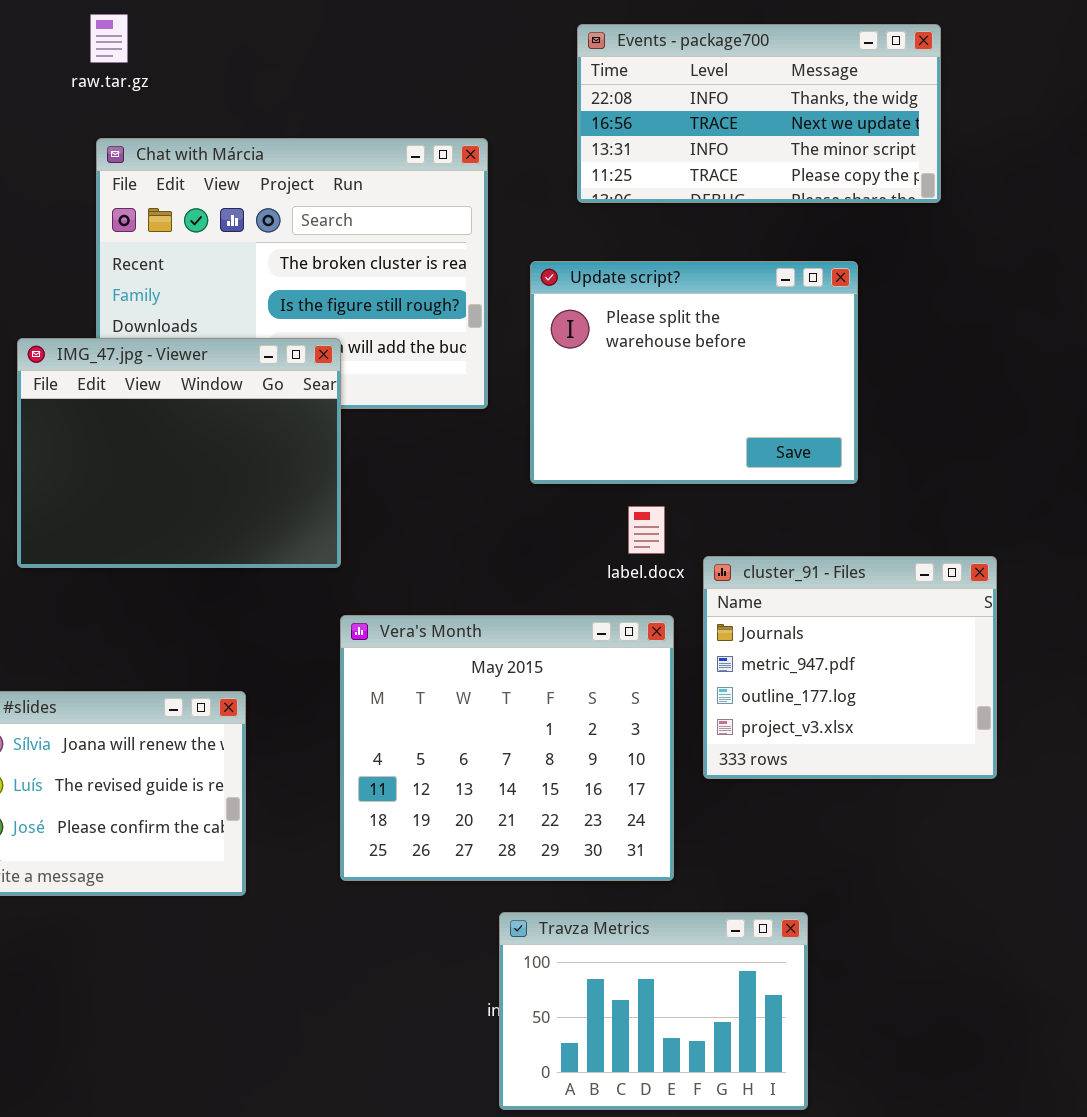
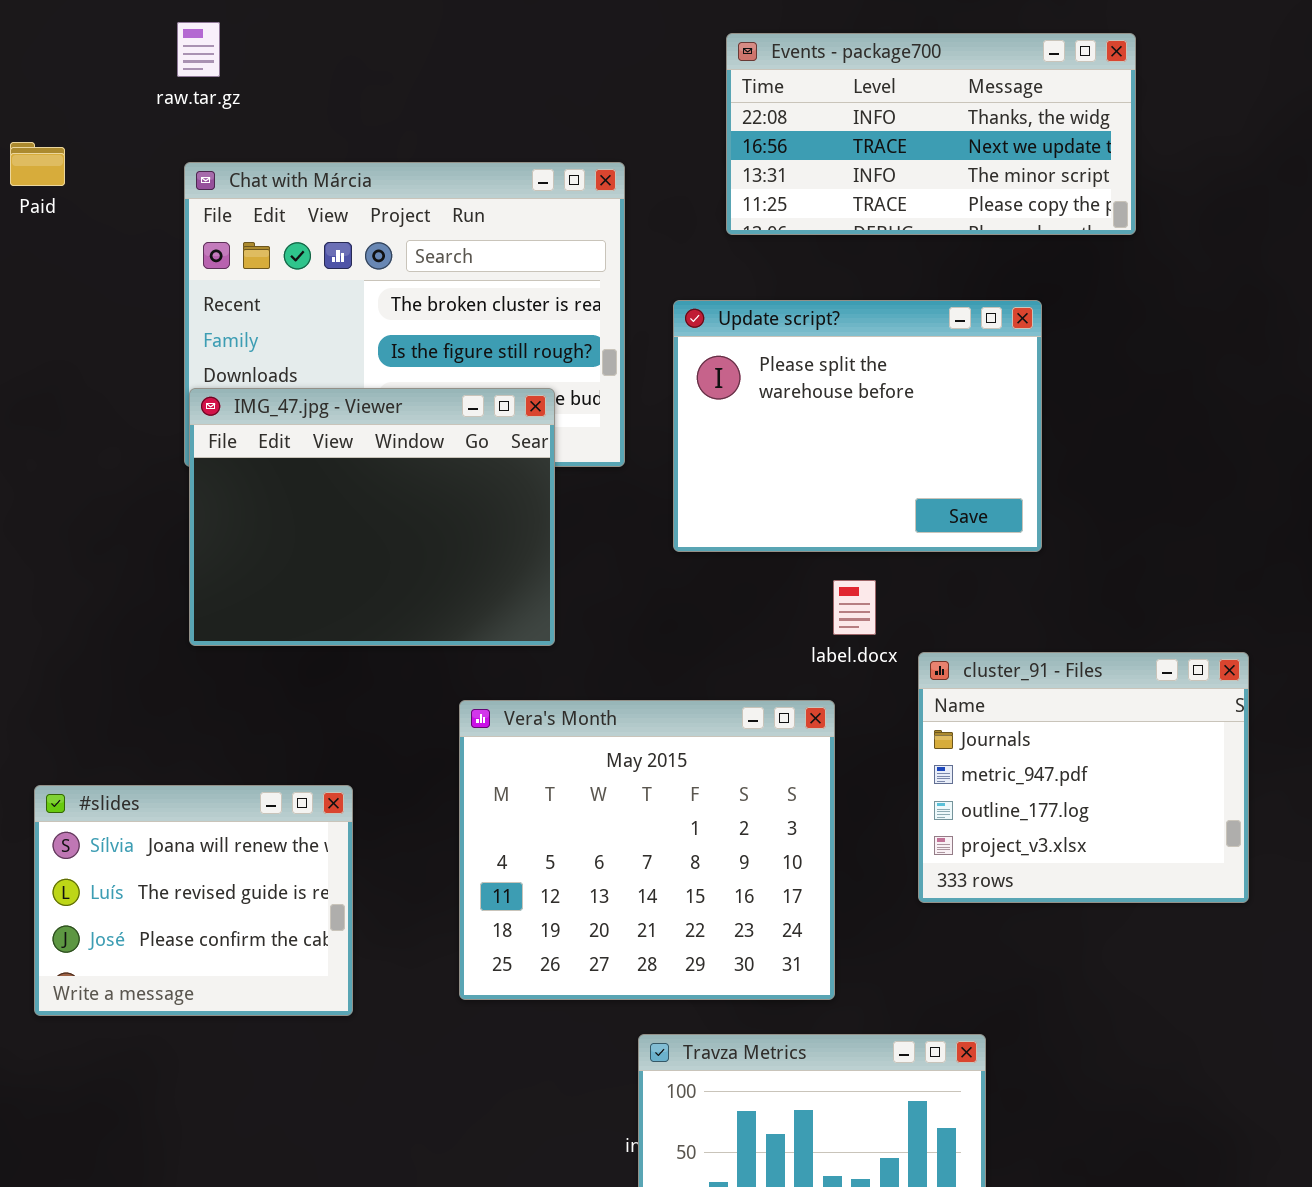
IMG_47.jpg - Viewer: [17,338,341,568] -> [189,388,555,646], moved
label.docx: [628,506,665,554] -> [833,580,876,635], moved
cluster_91 - Files: [703,556,997,779] -> [918,652,1249,903], moved

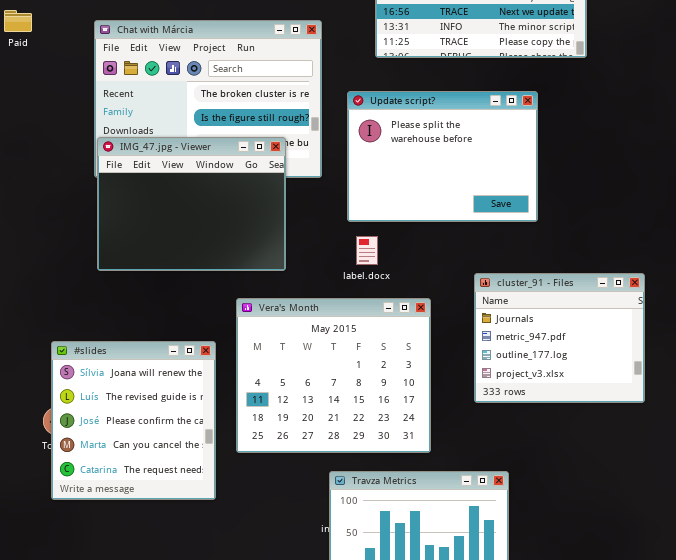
label.docx: [833,580,876,635] -> [356,236,378,265], moved
#slides: [34,785,353,1016] -> [51,341,216,500], moved, resized

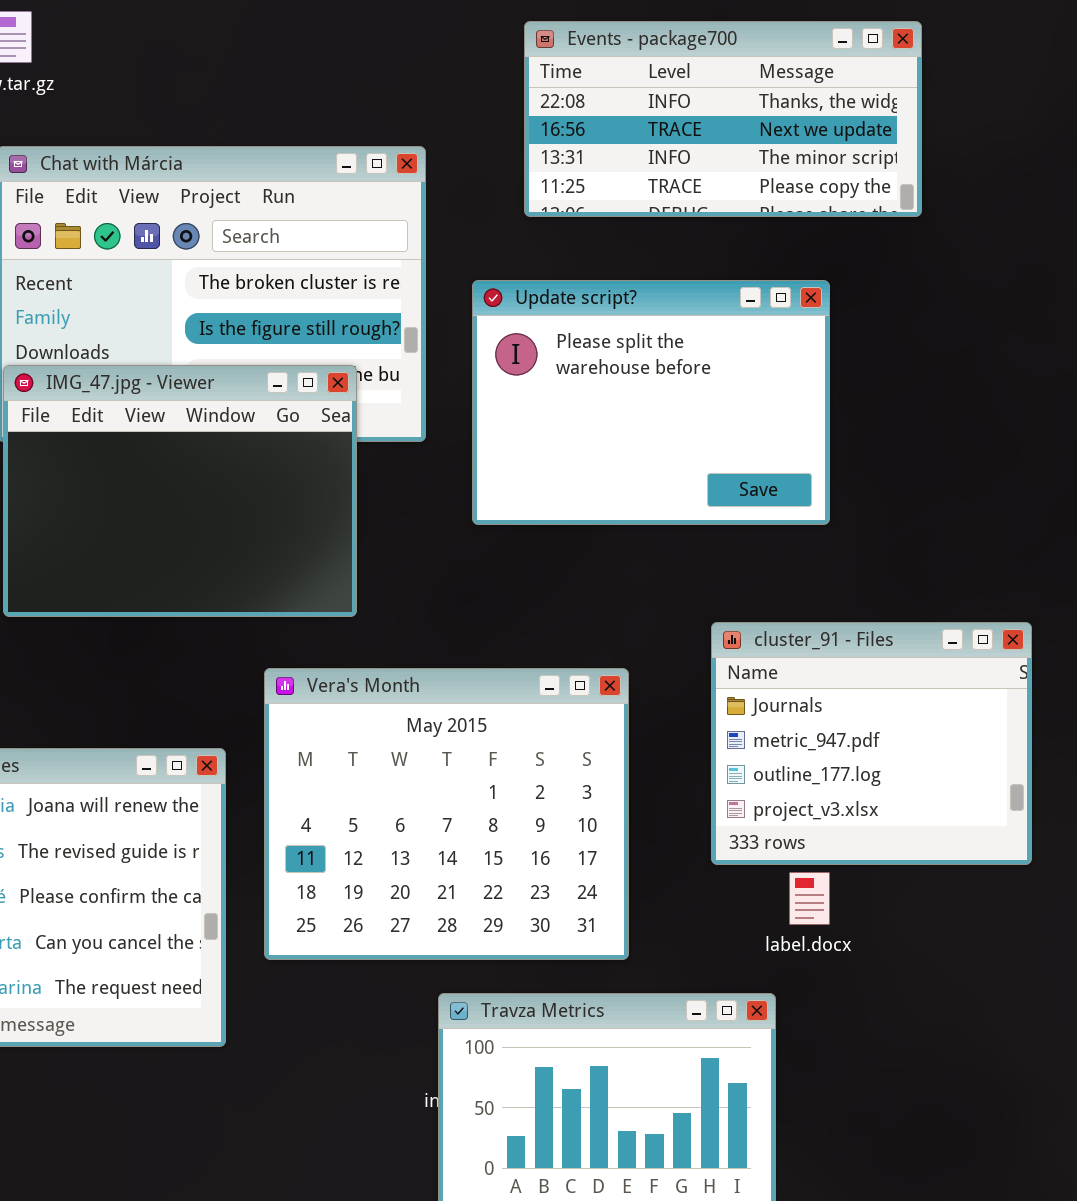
label.docx: [356,236,378,265] -> [789,872,830,925], moved

